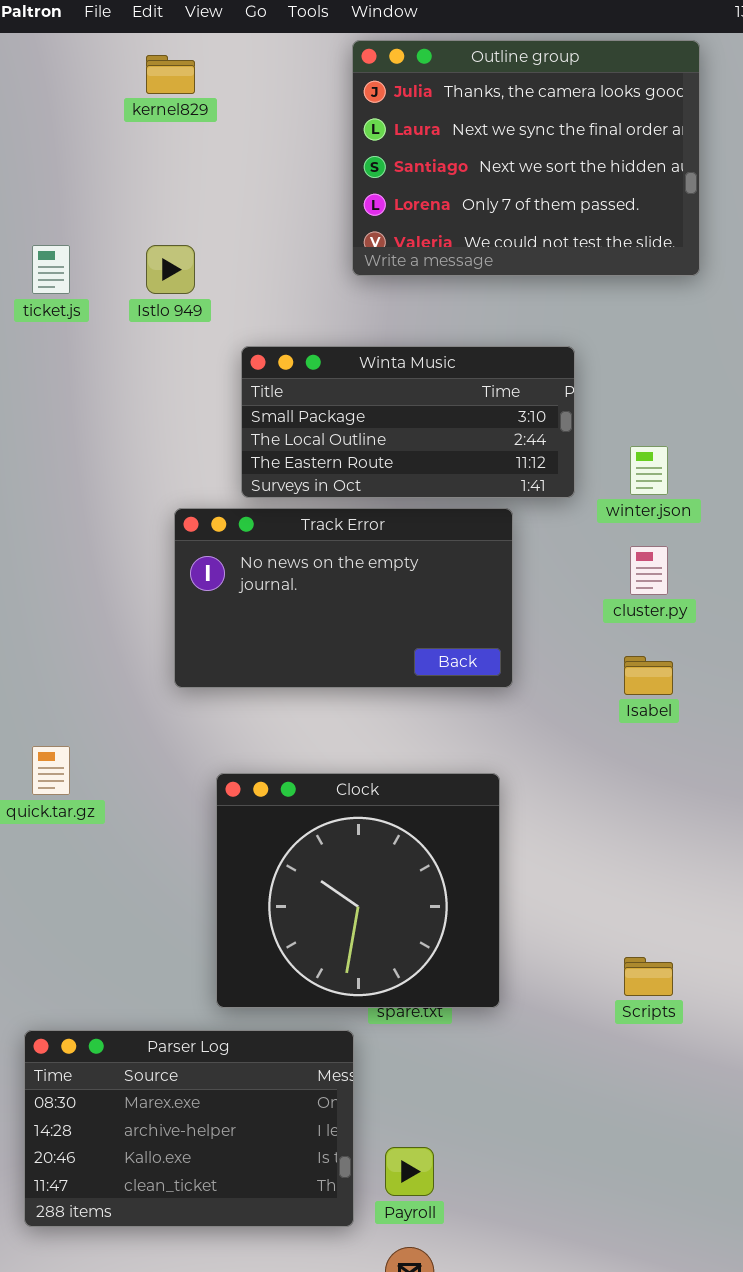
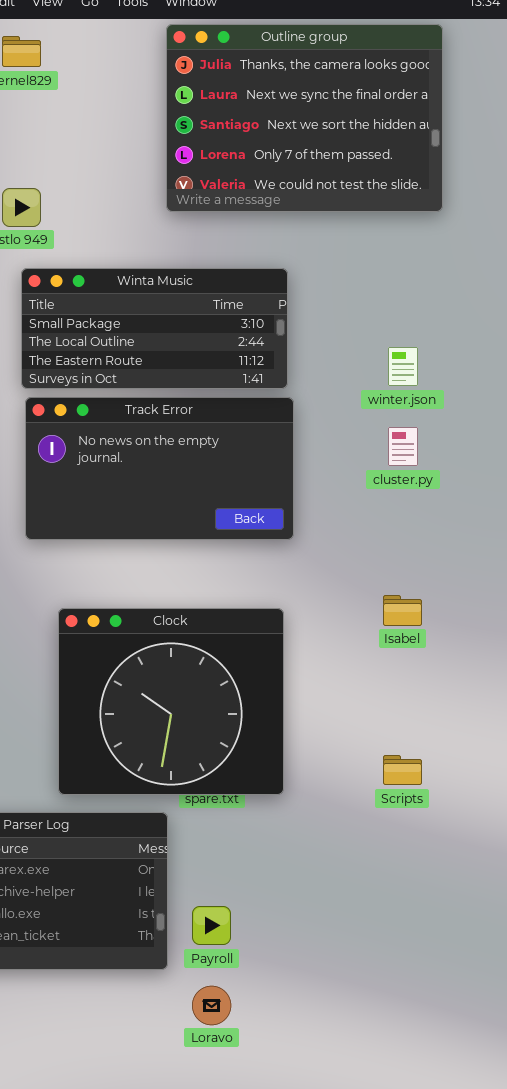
Winta Music: [241,346,575,498] -> [21,268,288,389], moved
Isabel: [624,656,673,695] -> [383,595,422,626], moved

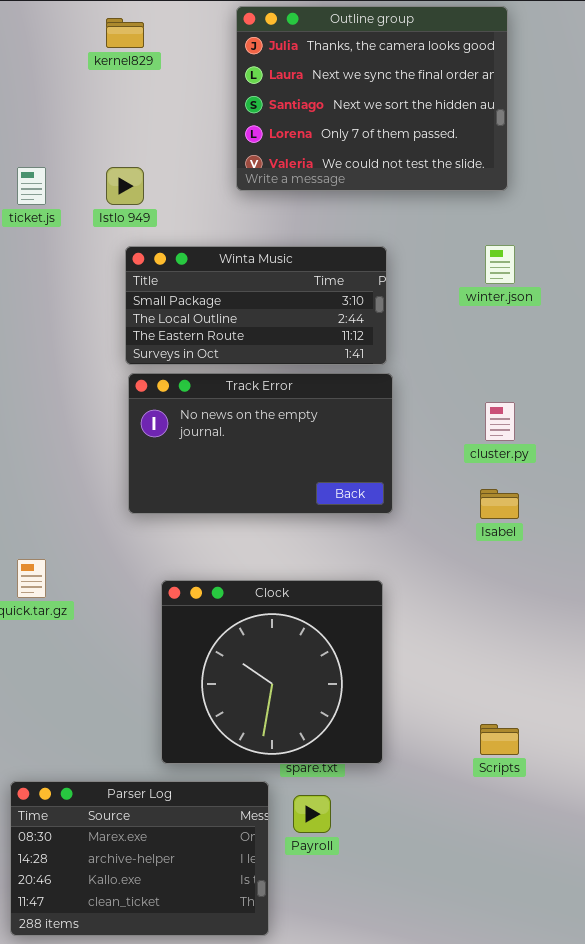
Outline group: [166,24,443,212] -> [236,6,508,191], moved
winter.json: [388,347,418,386] -> [485,245,515,284], moved
Isabel: [383,595,422,626] -> [480,489,519,519], moved
Payroll: [192,906,231,945] -> [293,795,331,833], moved

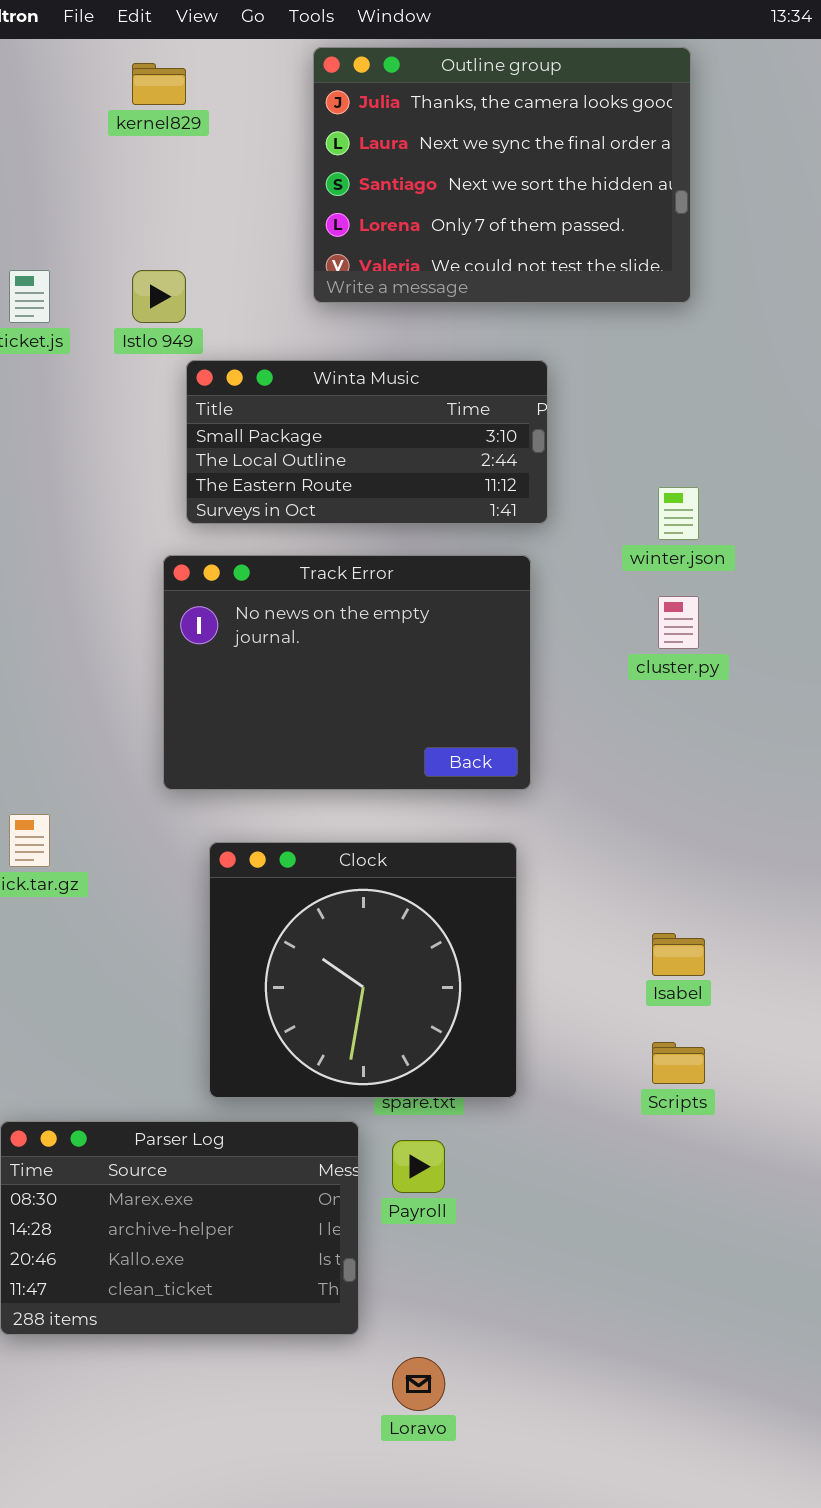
winter.json: [485,245,515,284] -> [658,487,699,540], moved
Winta Music: [125,246,387,365] -> [186,360,548,524], moved
Track Error: [128,373,393,514] -> [163,555,531,790], resized
Isabel: [480,489,519,519] -> [652,933,705,976], moved

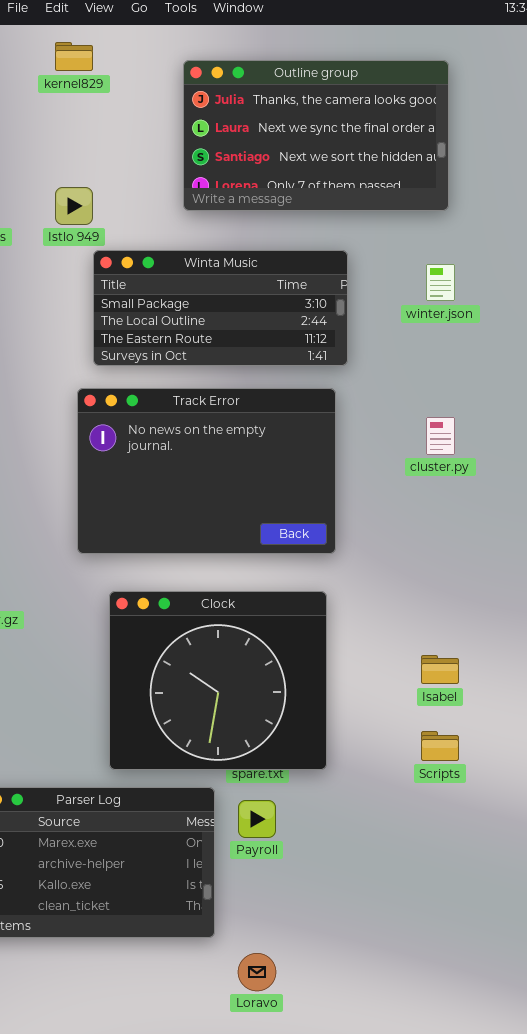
Outline group: [313,47,691,303] -> [183,60,449,211], resized
winter.json: [658,487,699,540] -> [426,264,455,301], moved

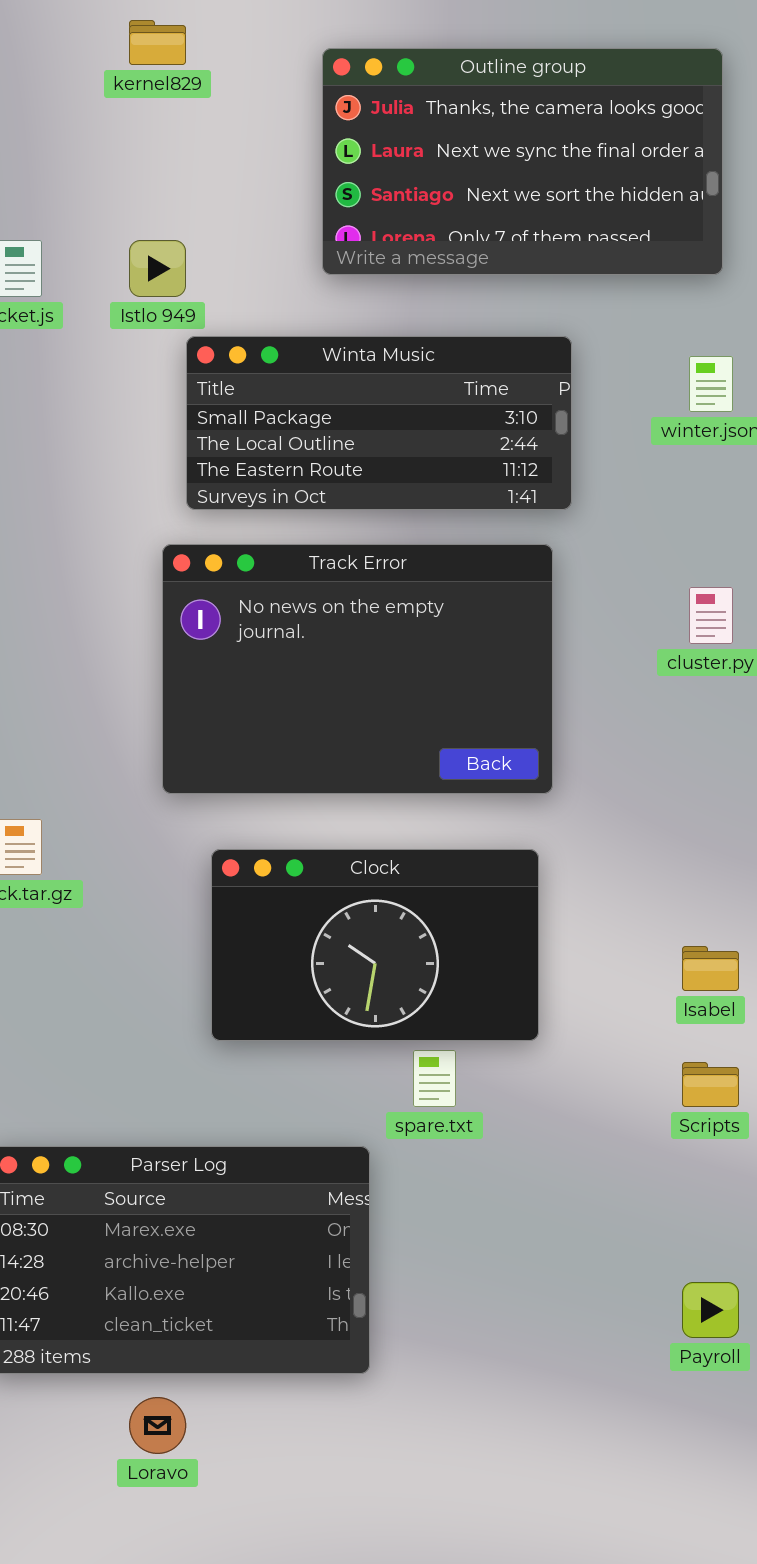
Clock: [109,591,327,770] -> [211,849,539,1041], resized
Payroll: [238,800,276,838] -> [682,1282,739,1338], moved
Loravo: [238,953,276,991] -> [129,1397,186,1454], moved

